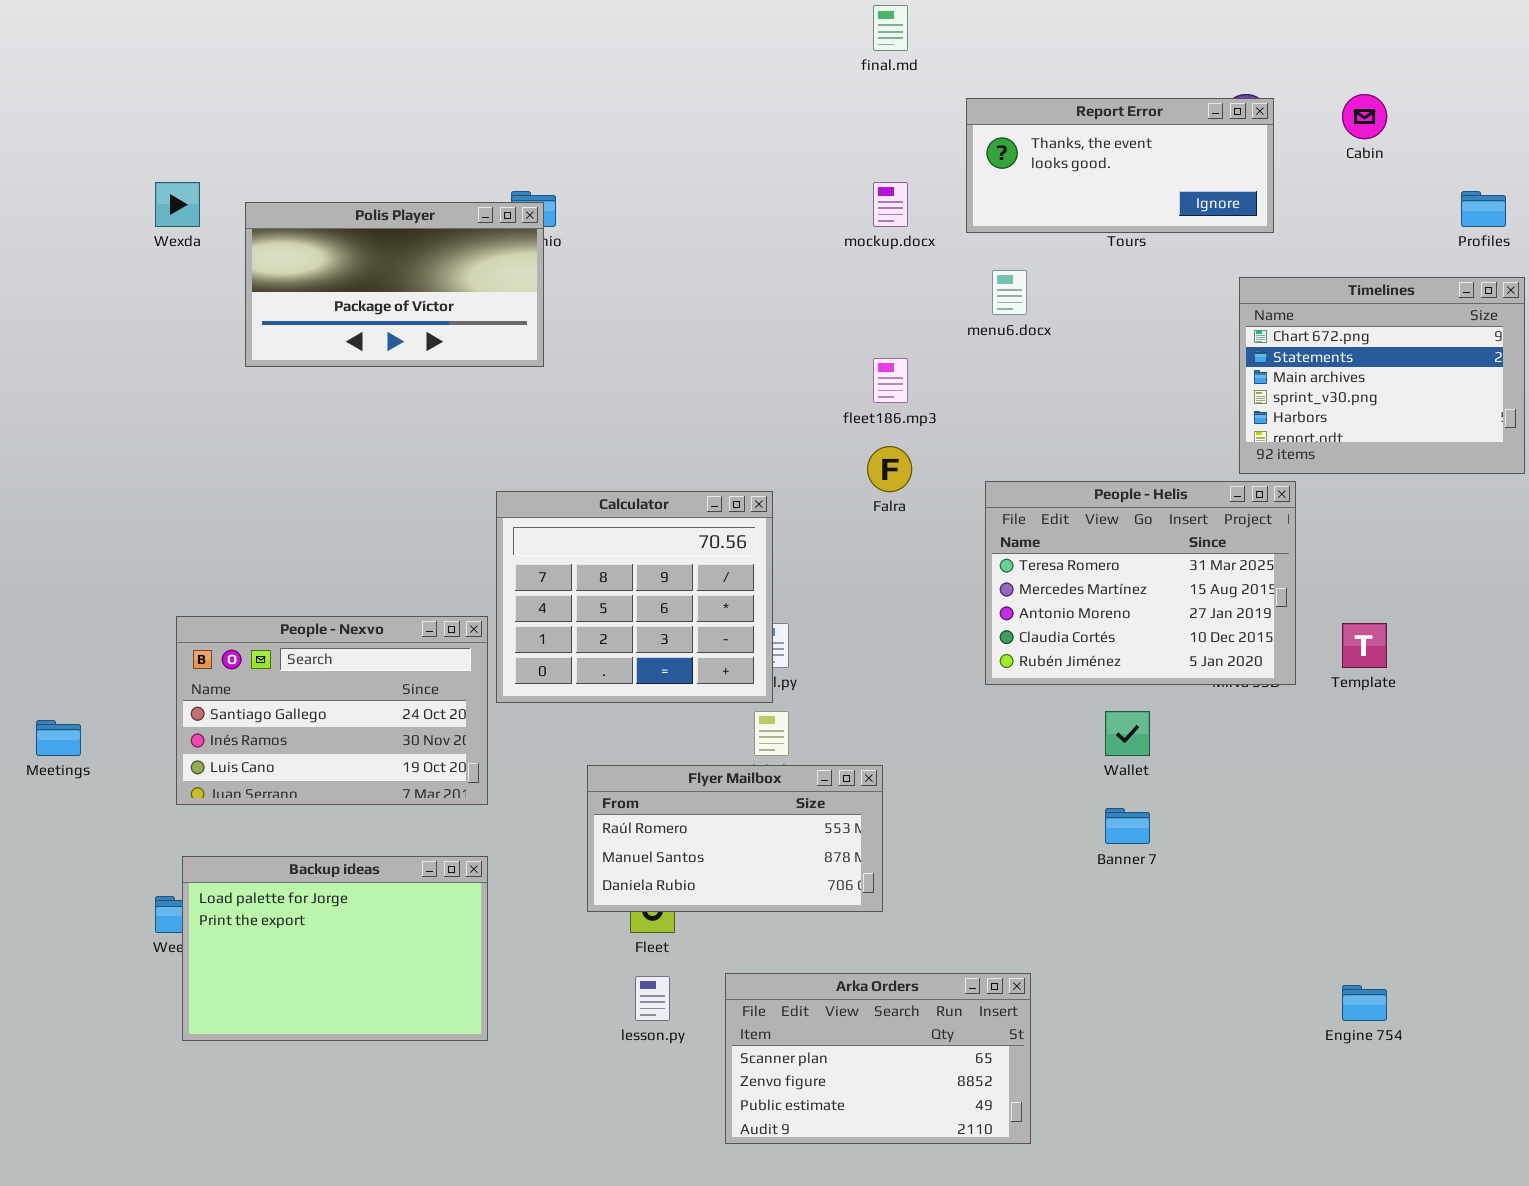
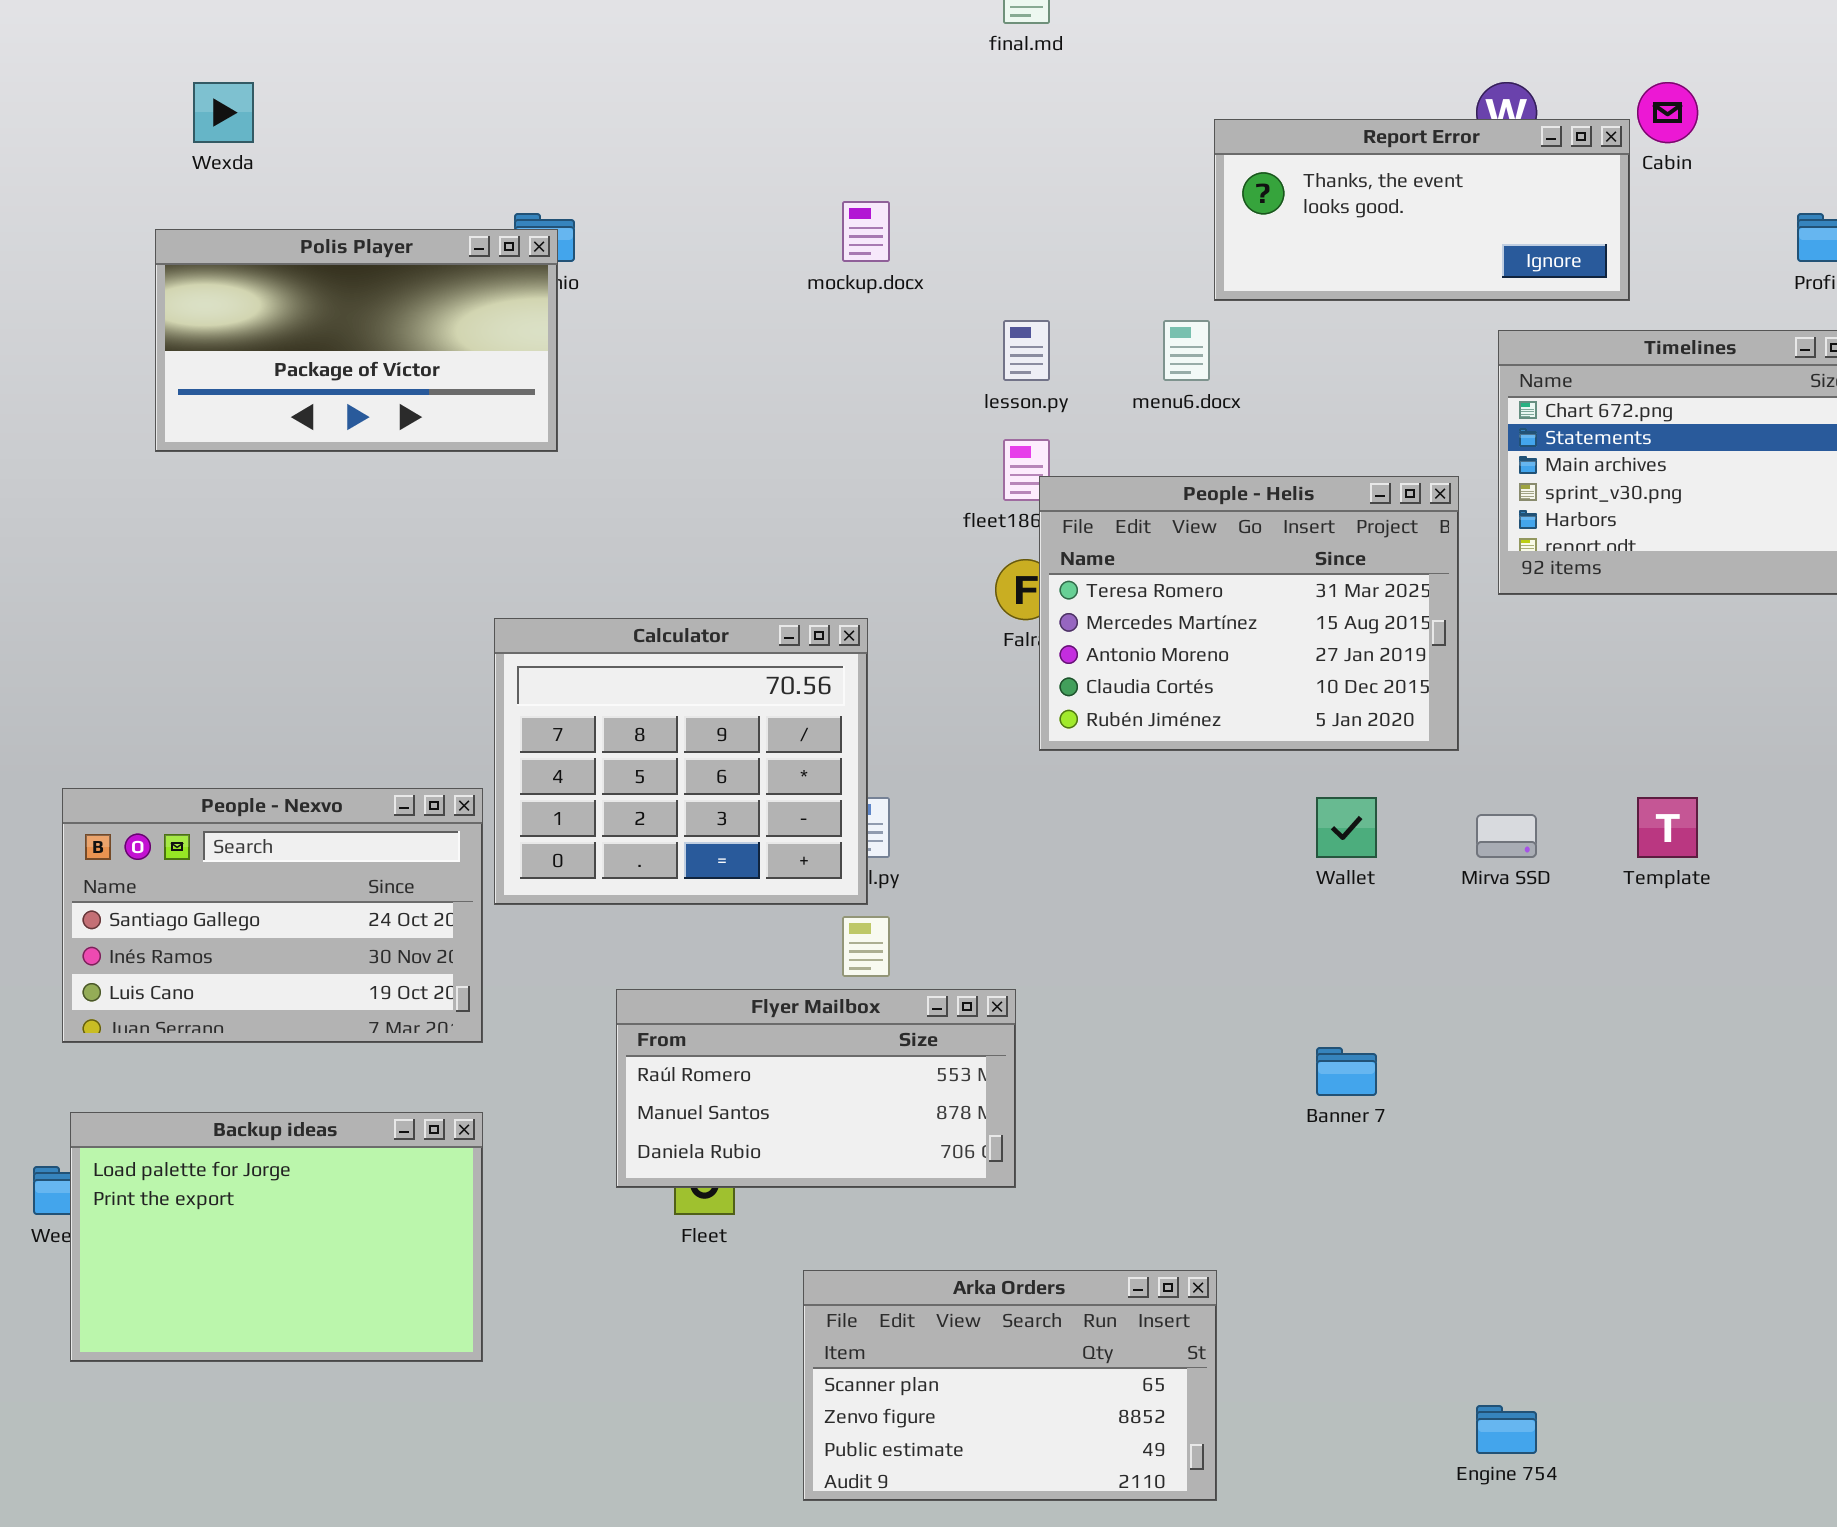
Report Error: [966,98,1274,233] -> [1214,119,1630,301], moved
Wexda: [155,182,200,227] -> [193,82,254,143], moved
mockup.docx: [873,182,908,227] -> [842,201,890,262], moved
People - Helis: [985,481,1296,685] -> [1039,476,1459,751], moved
Wallet: [1105,711,1150,756] -> [1316,797,1377,858], moved
lesson.py: [635,976,670,1021] -> [1003,320,1050,381], moved
Engine 754: [1342,985,1387,1021] -> [1476,1405,1537,1454], moved

